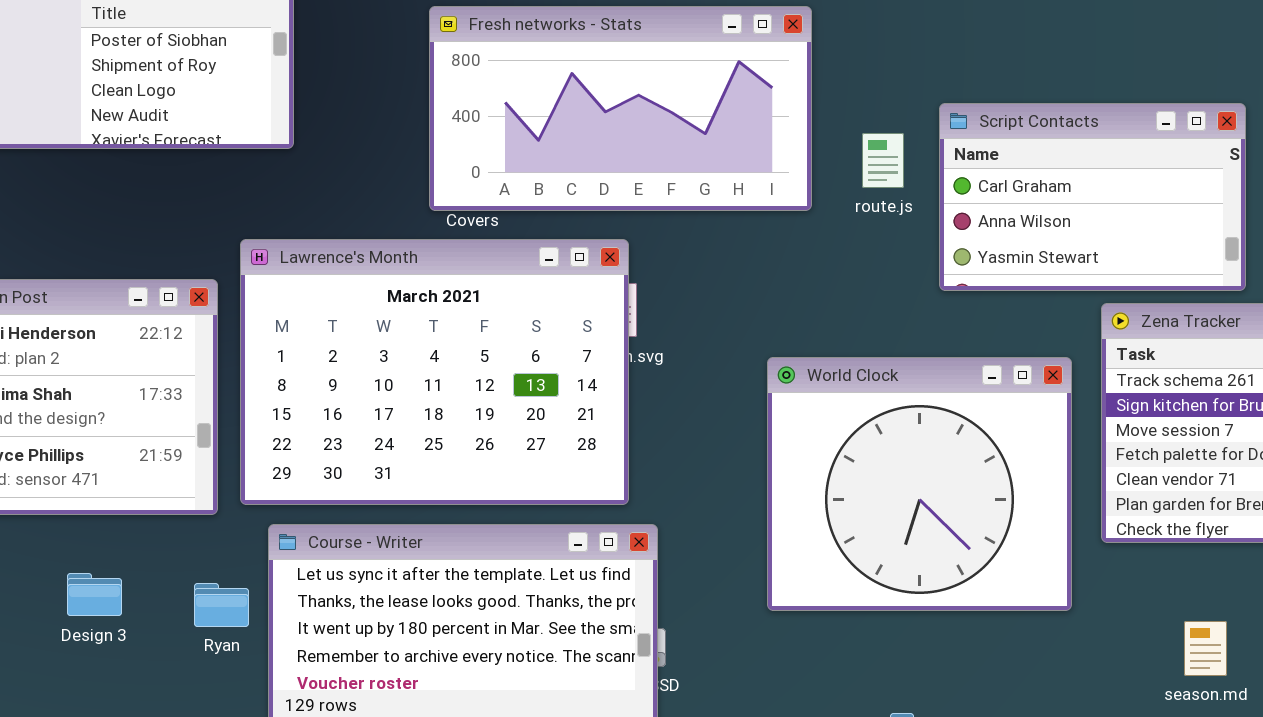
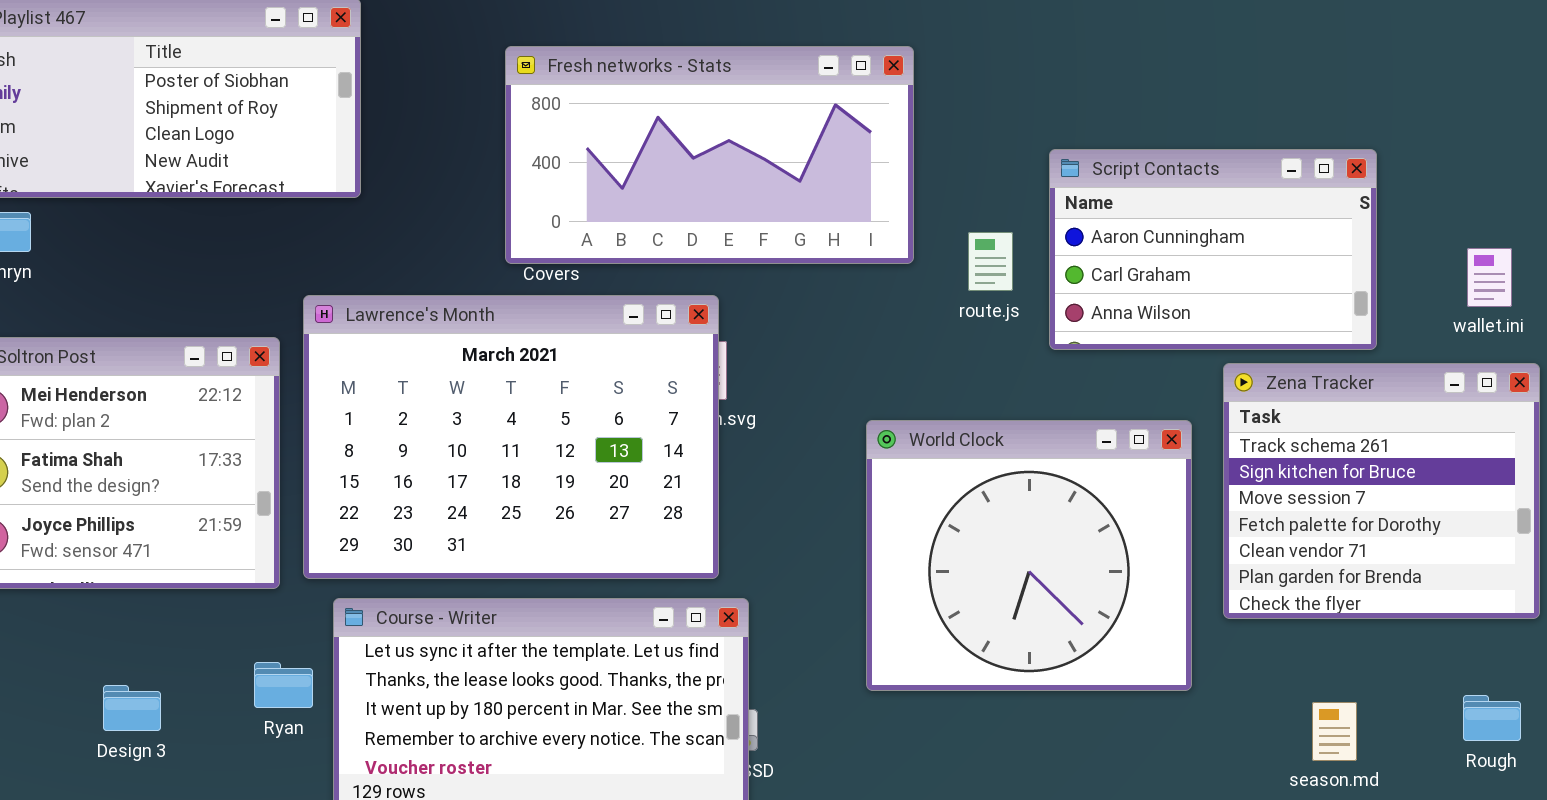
Script Contacts: [939,103,1246,291] -> [1049,149,1377,350], scrolled up 1 row
route.js: [862,133,904,188] -> [968,232,1013,291], moved
Design 3: [67,573,122,616] -> [103,685,161,731], moved

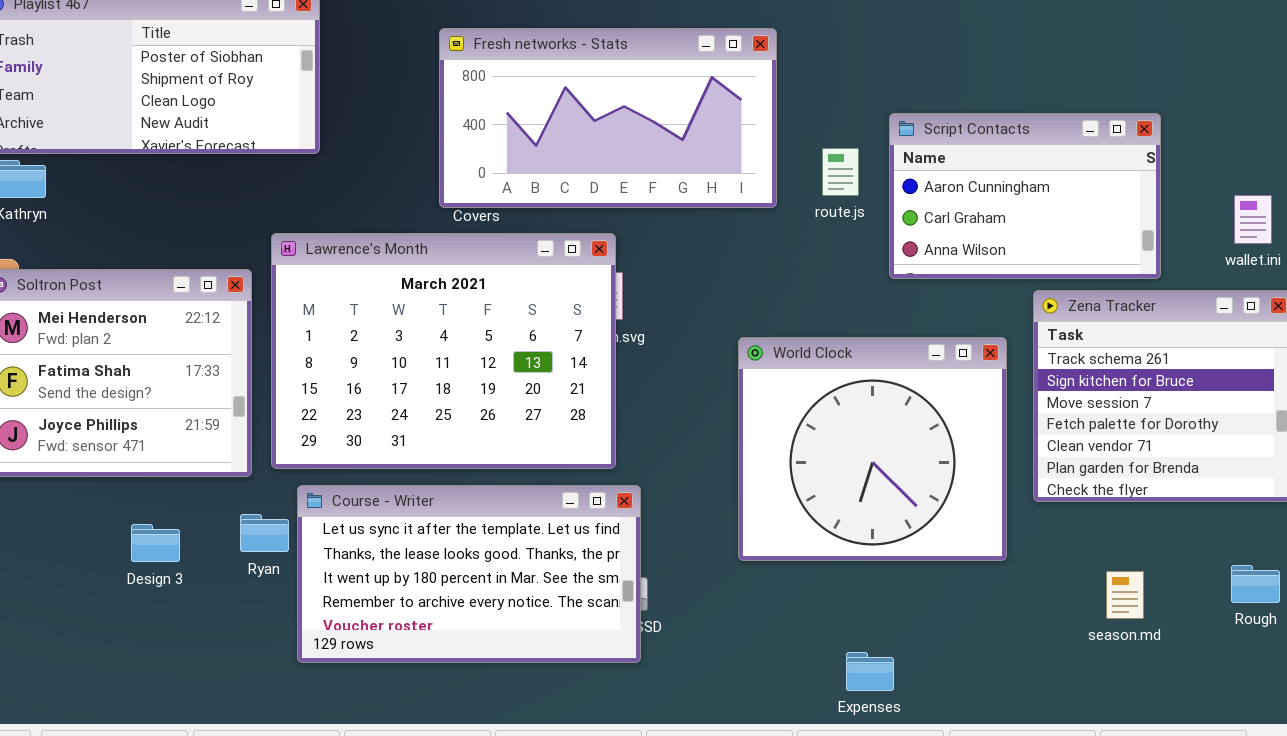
route.js: [968,232,1013,291] -> [822,148,859,196], moved
Ryan: [254,662,313,708] -> [240,514,289,552], moved
Design 3: [103,685,161,731] -> [131,524,180,562], moved

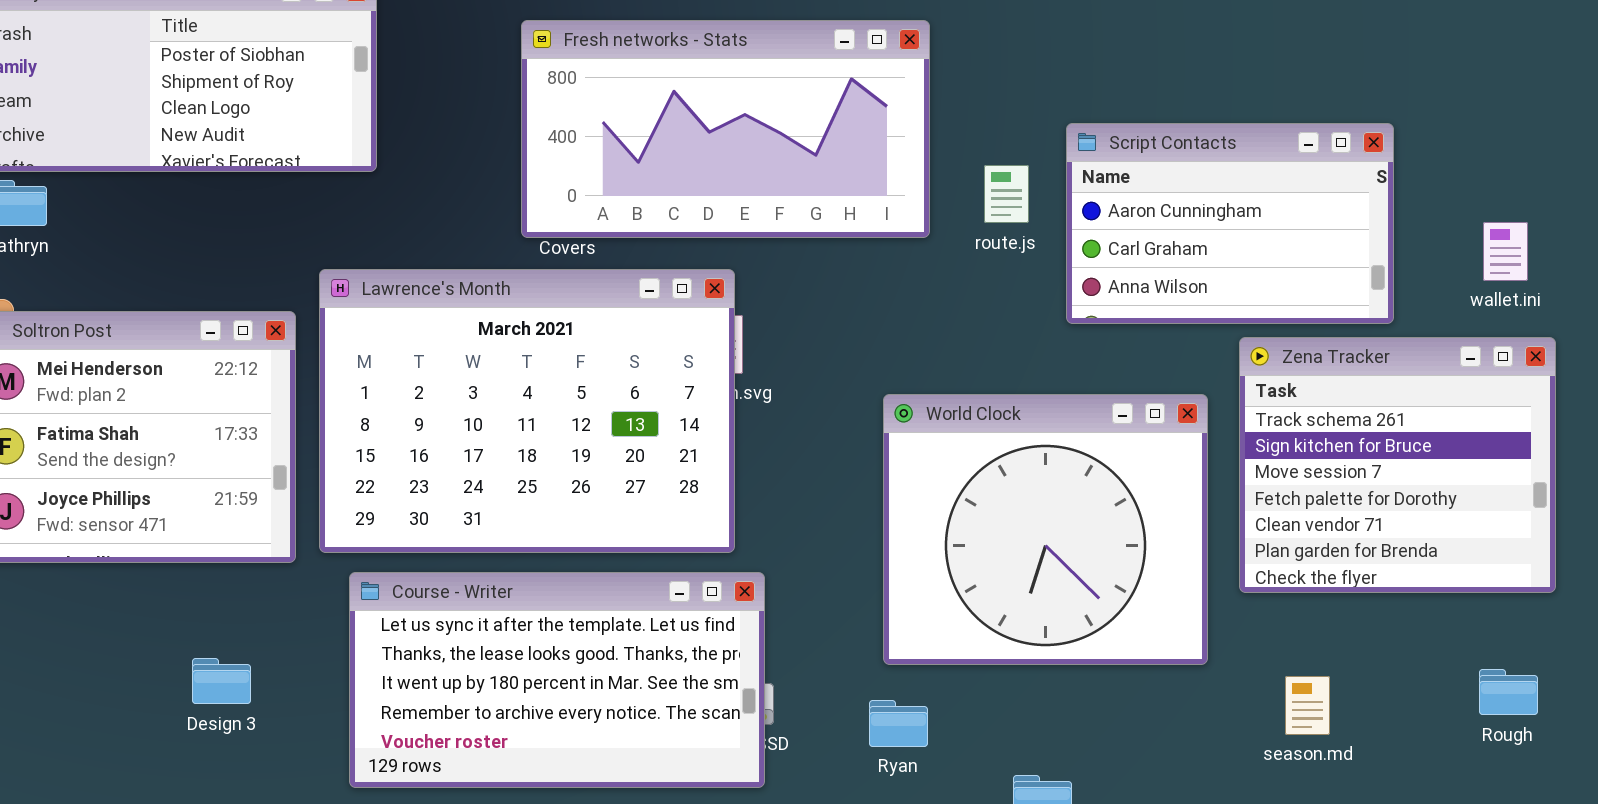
Ryan: [240,514,289,552] -> [869,700,928,747], moved
Design 3: [131,524,180,562] -> [192,658,251,704], moved
season.md: [1106,571,1144,619] -> [1285,676,1330,735], moved

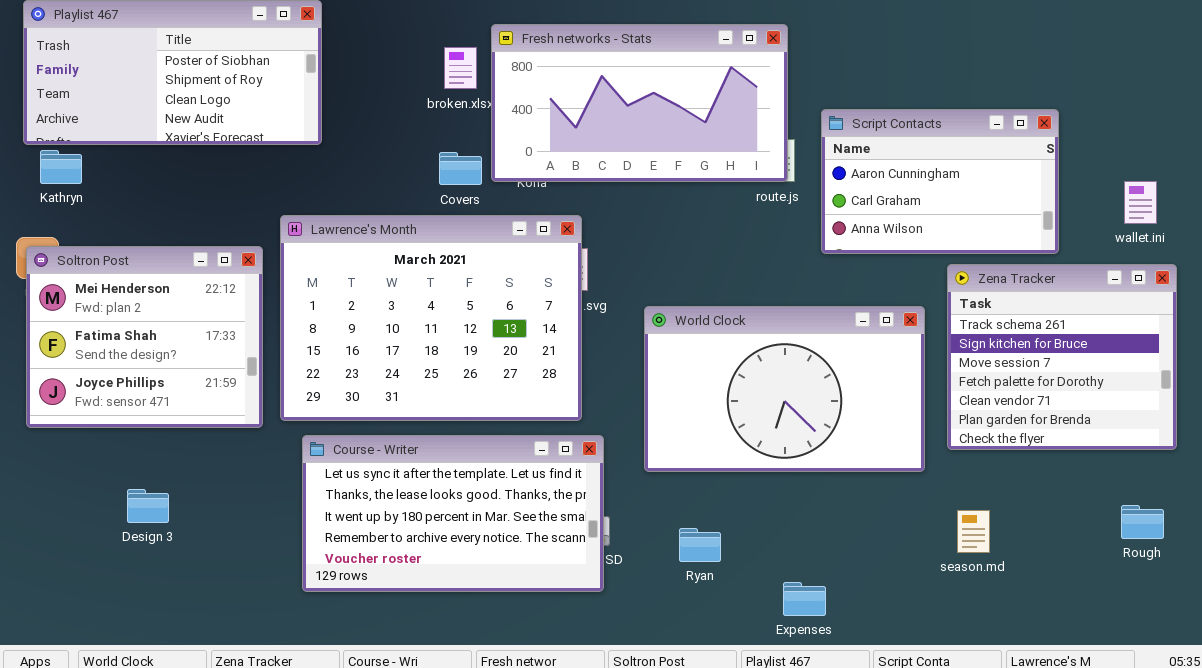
Fresh networks - Stats: [521,20,930,238] -> [491,24,788,182], moved
World Clock: [883,394,1208,665] -> [644,306,925,472], resized
Design 3: [192,658,251,704] -> [127,489,169,523], moved
season.md: [1285,676,1330,735] -> [957,510,990,553], moved

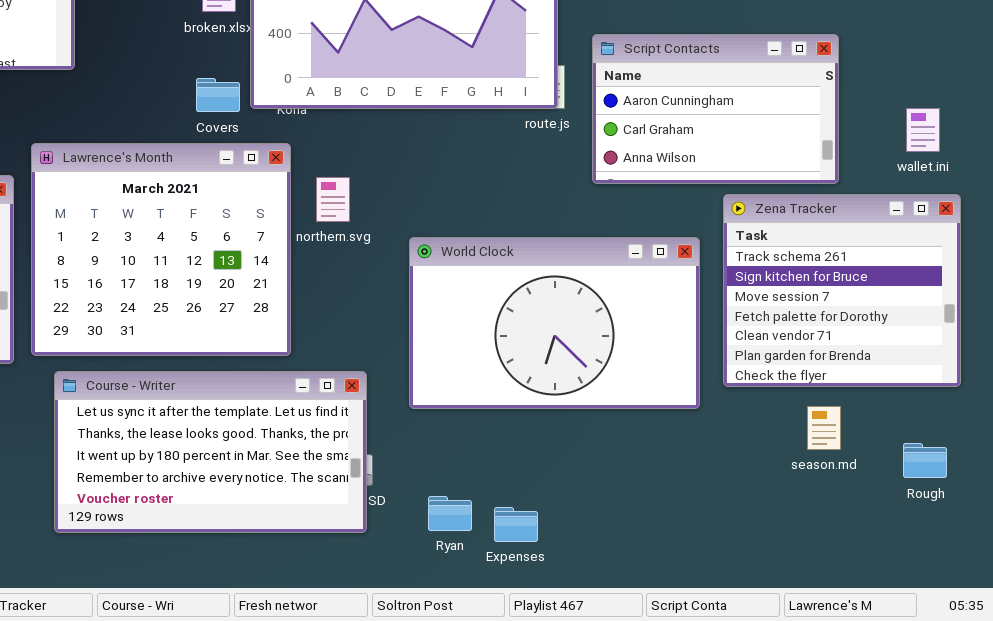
Lawrence's Month: [280,215,582,421] -> [31,143,291,356], resized
season.md: [957,510,990,553] -> [807,406,841,450], moved
Ryan: [679,528,721,562] -> [428,496,472,531], moved
Expenses: [783,582,826,616] -> [494,507,538,542], moved

